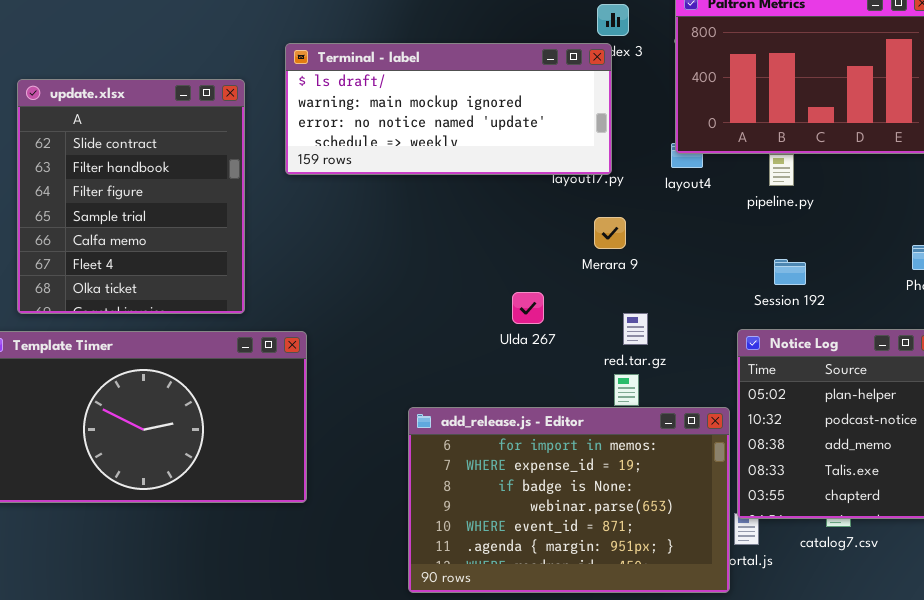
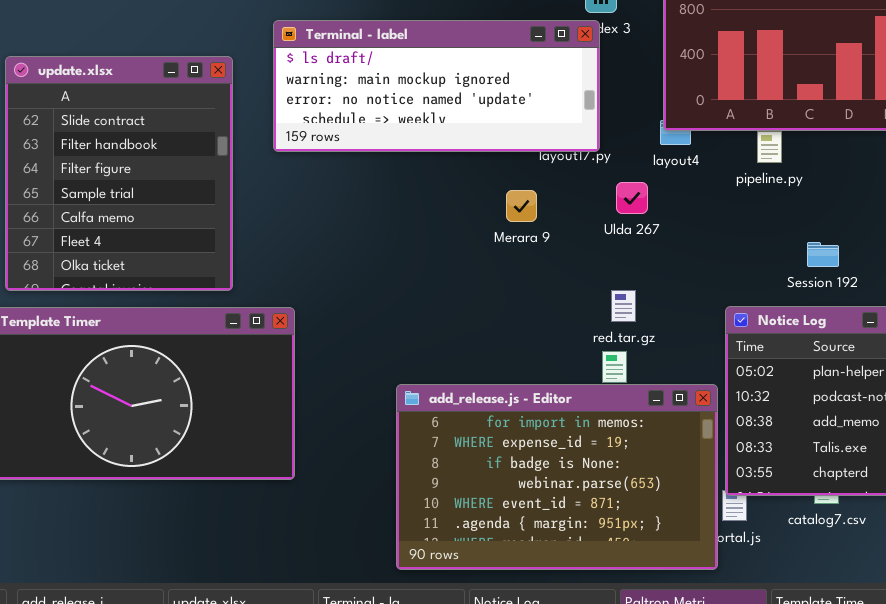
Merara 9: [594,217,626,249] -> [506,190,537,222], moved
Session 192: [774,259,806,285] -> [807,242,839,267], moved
Ulda 267: [512,292,544,324] -> [616,182,648,214], moved

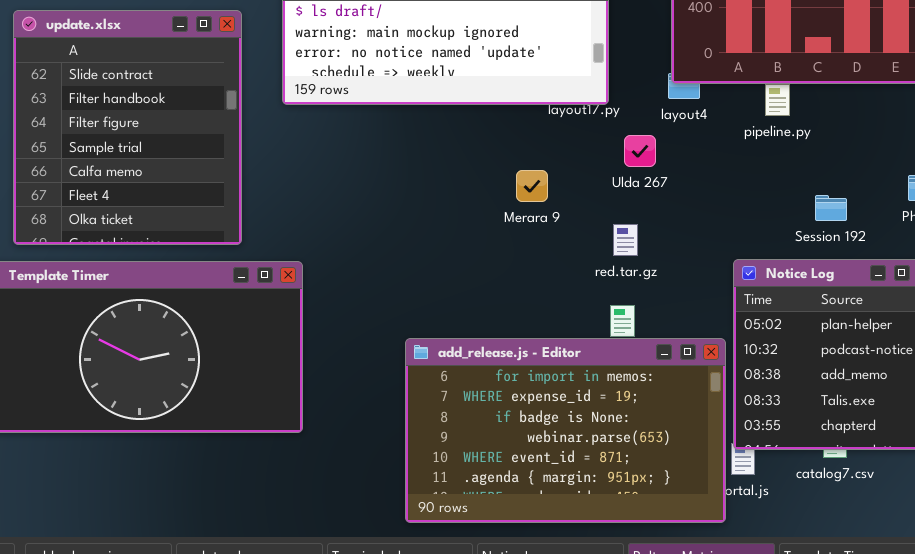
Merara 9: [506,190,537,222] -> [516,170,548,202], moved
red.tar.gz: [611,290,636,322] -> [613,224,638,256], moved

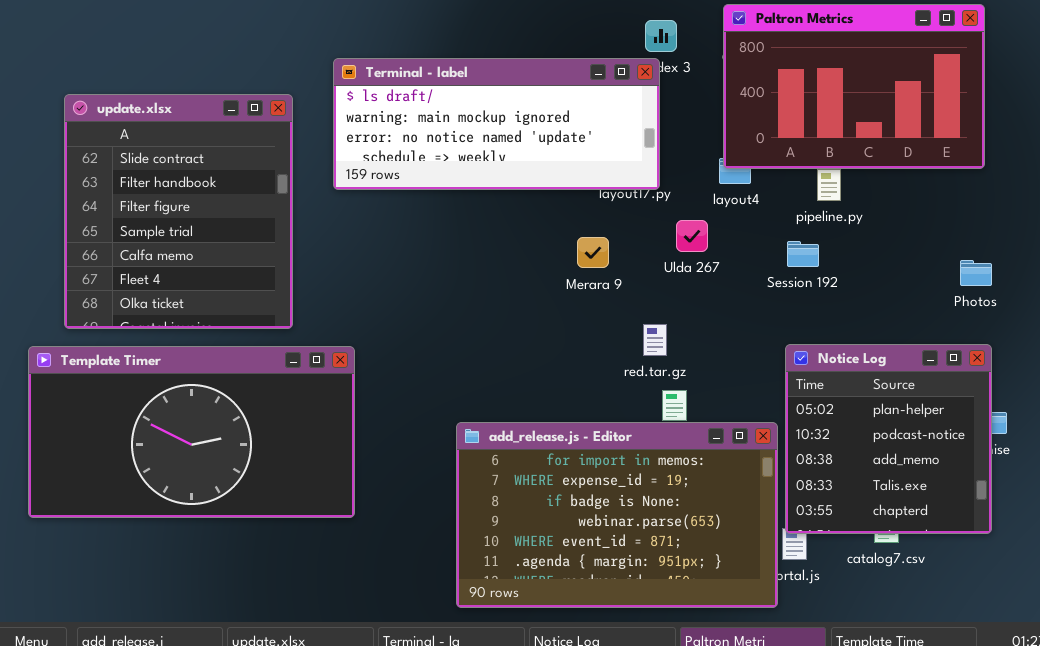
Merara 9: [516,170,548,202] -> [577,237,609,268], moved
Session 192: [815,195,847,221] -> [787,241,819,267], moved
red.tar.gz: [613,224,638,256] -> [643,324,667,356], moved

